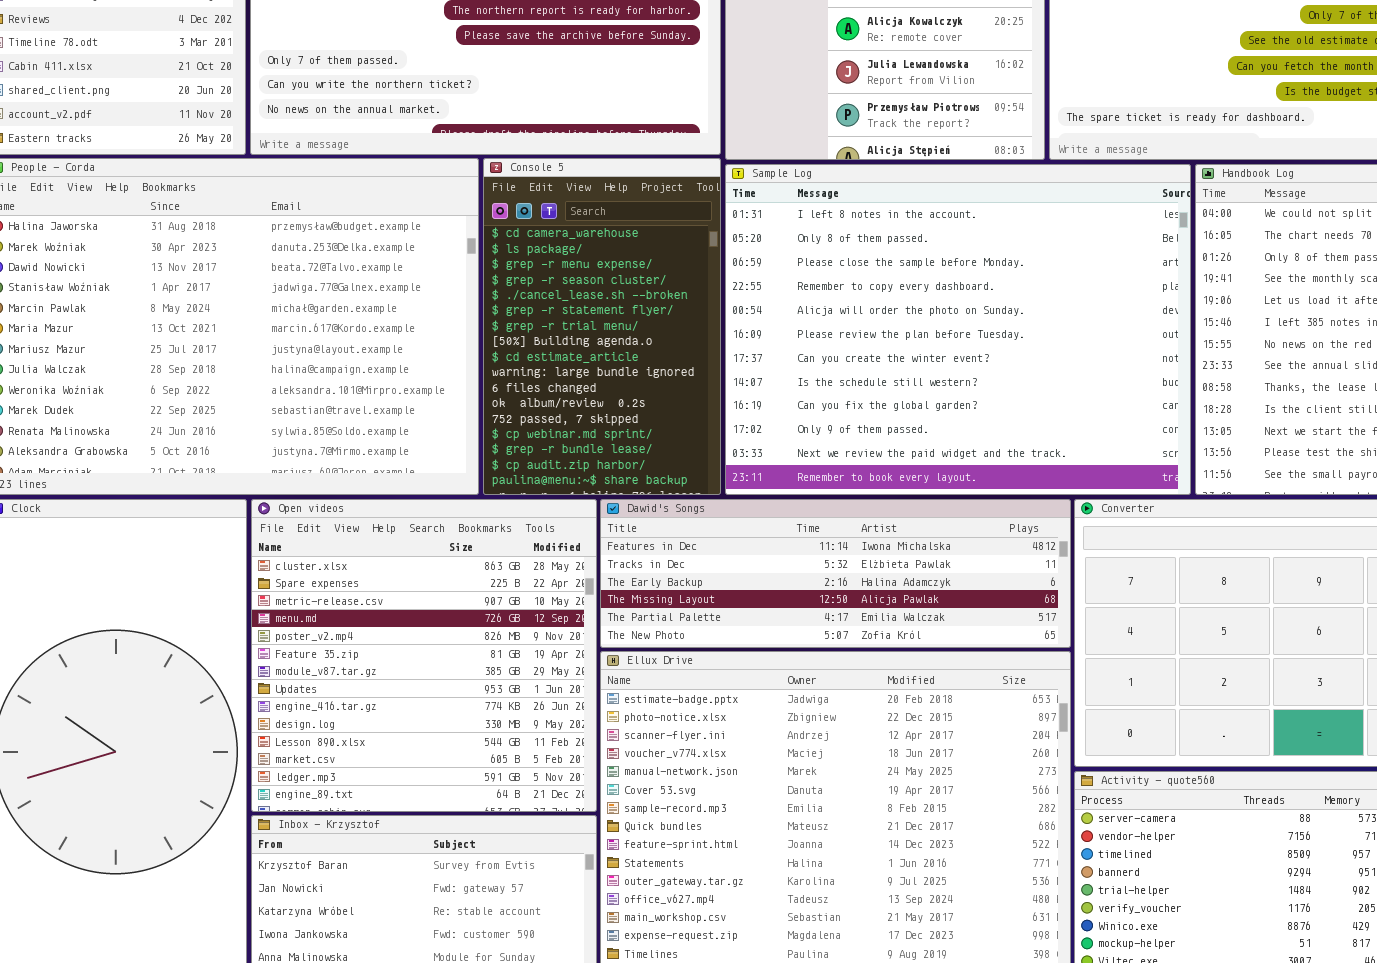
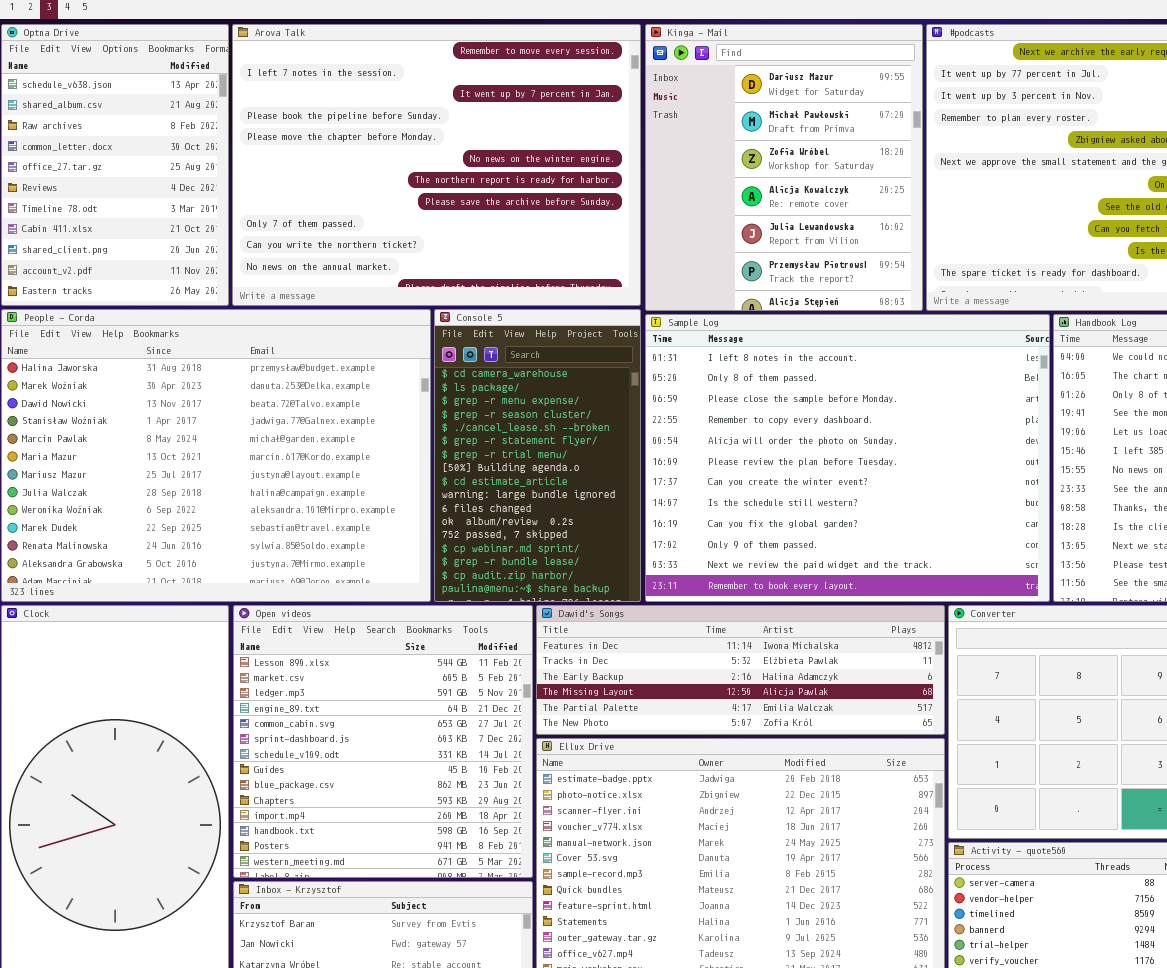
Open videos: [251,499,597,812] -> [233,605,533,878], scrolled down 10 rows

